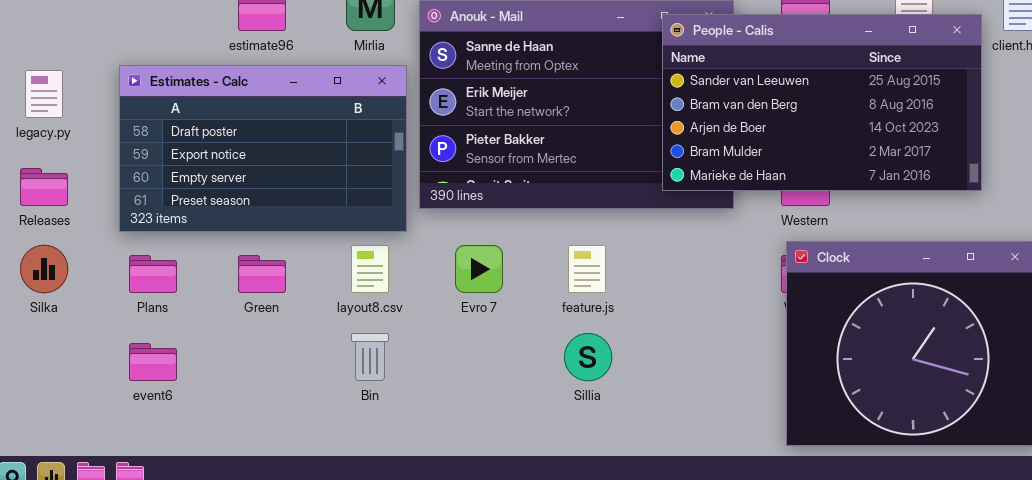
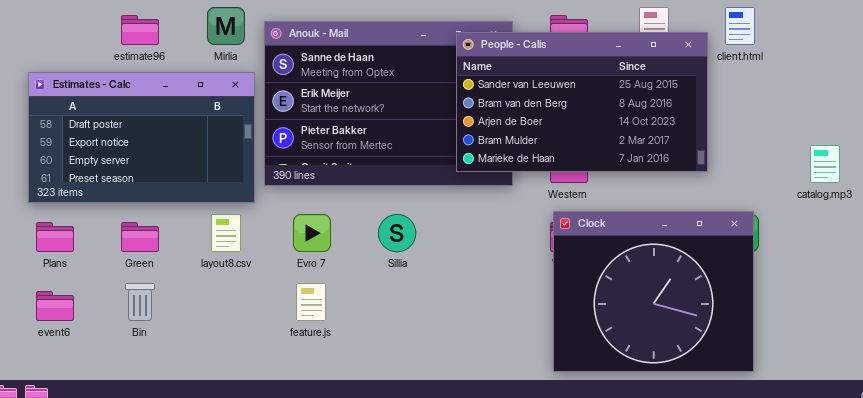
feature.js: [568,245,606,293] -> [296,283,326,321], moved
Bin: [351,333,389,381] -> [125,283,155,321], moved
Sillia: [564,333,612,381] -> [378,214,416,252], moved

